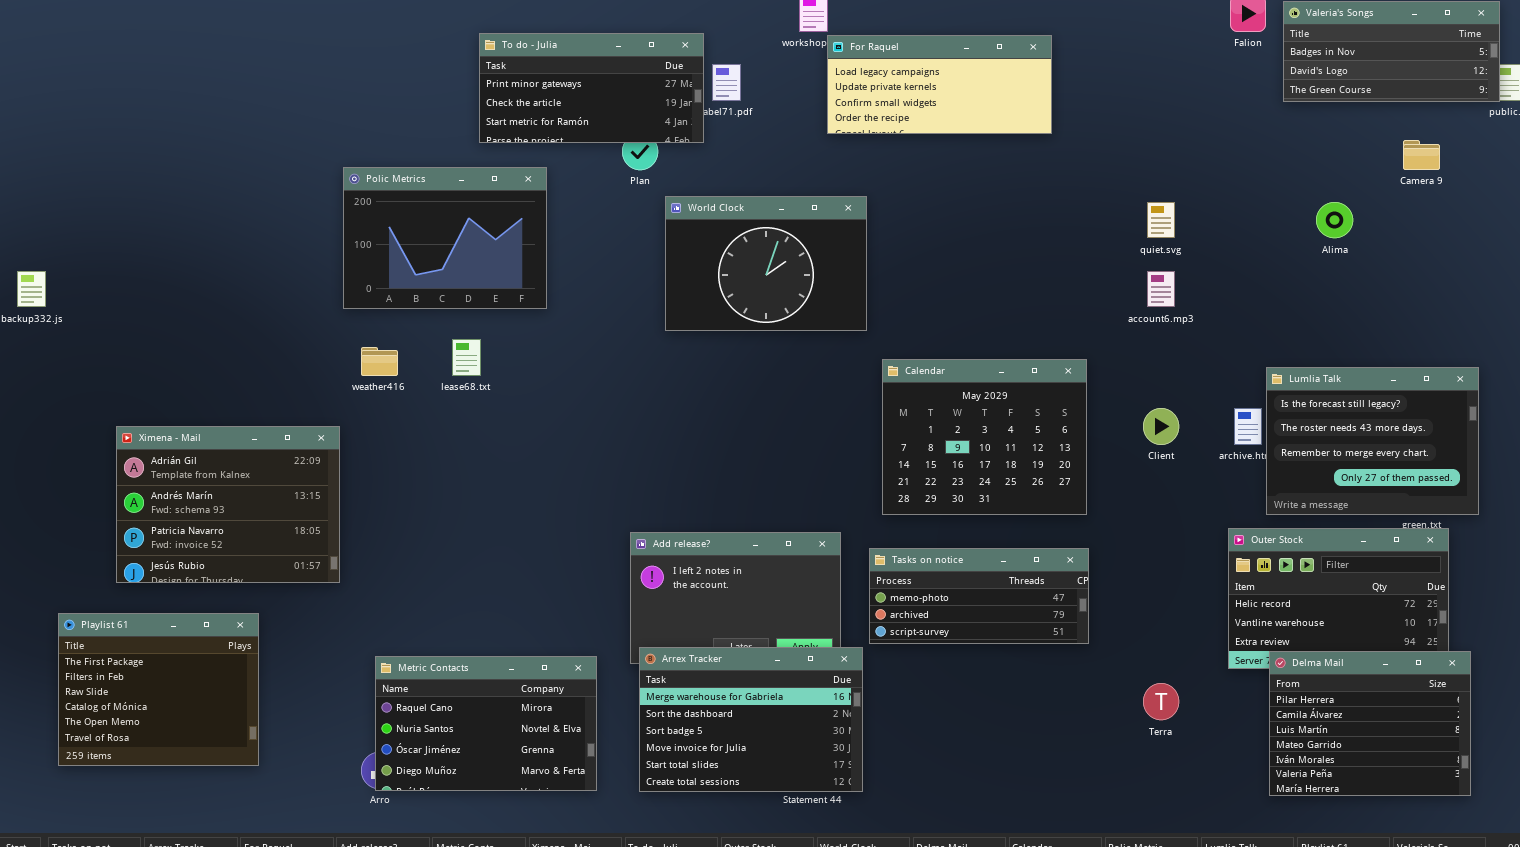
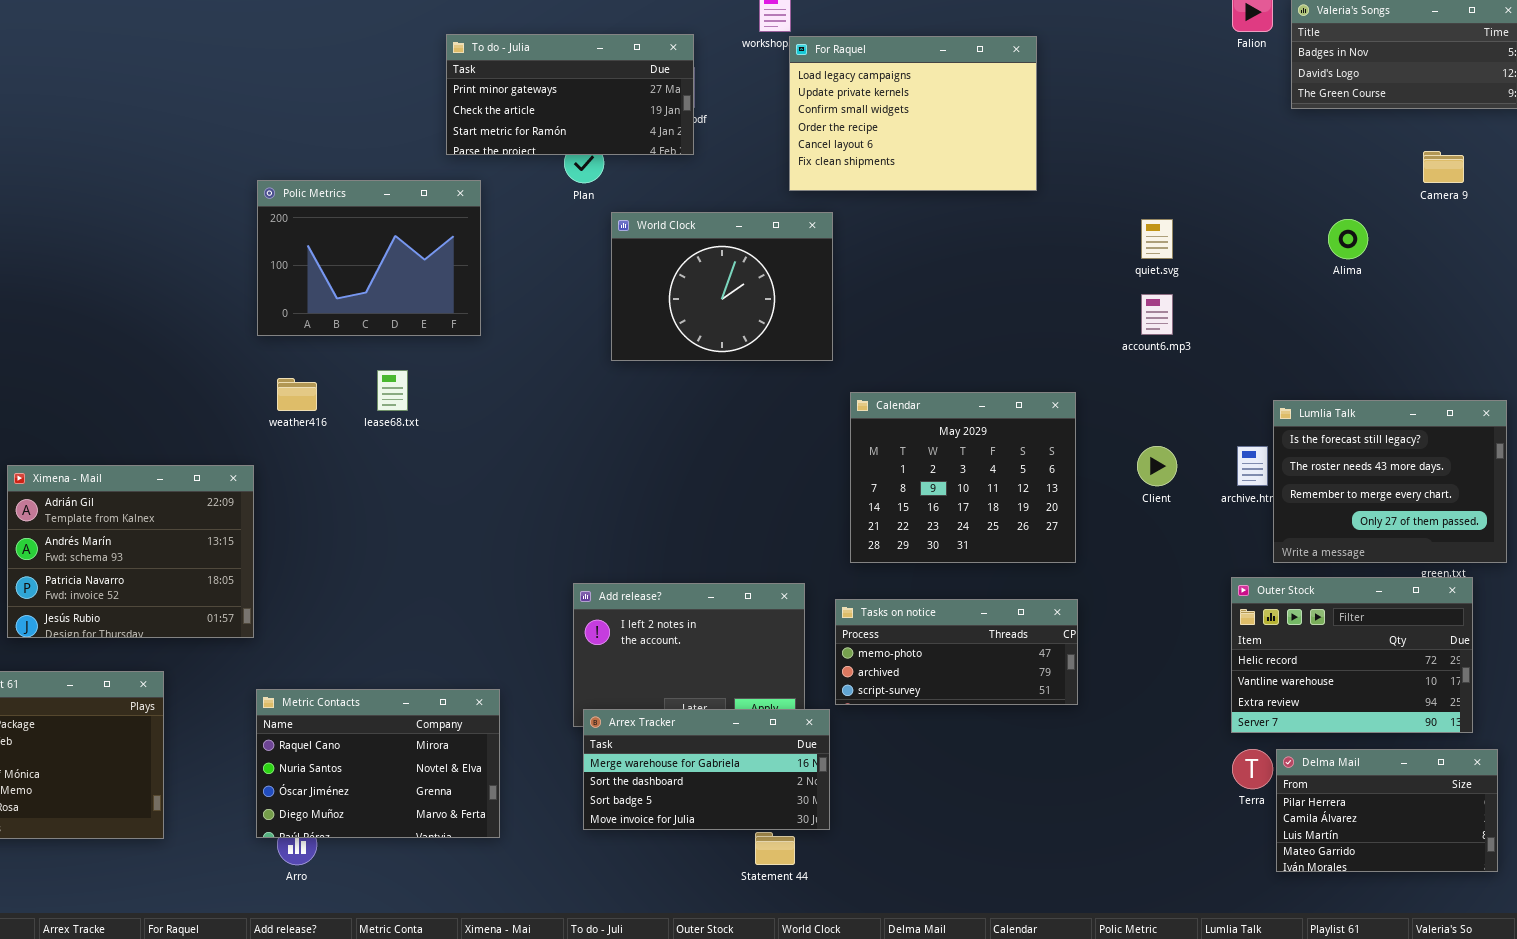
To do - Julia: [479,33,704,143] -> [446,34,694,155], moved
For Raquel: [827,35,1052,134] -> [789,36,1037,191], resized
Arrex Tracker: [639,647,863,792] -> [583,709,830,830], resized
Delma Mail: [1269,651,1471,796] -> [1276,749,1498,872], resized
Metric Contacts: [375,656,597,791] -> [256,689,500,838], moved
Terra: [1143,683,1179,720] -> [1232,749,1273,789], moved

